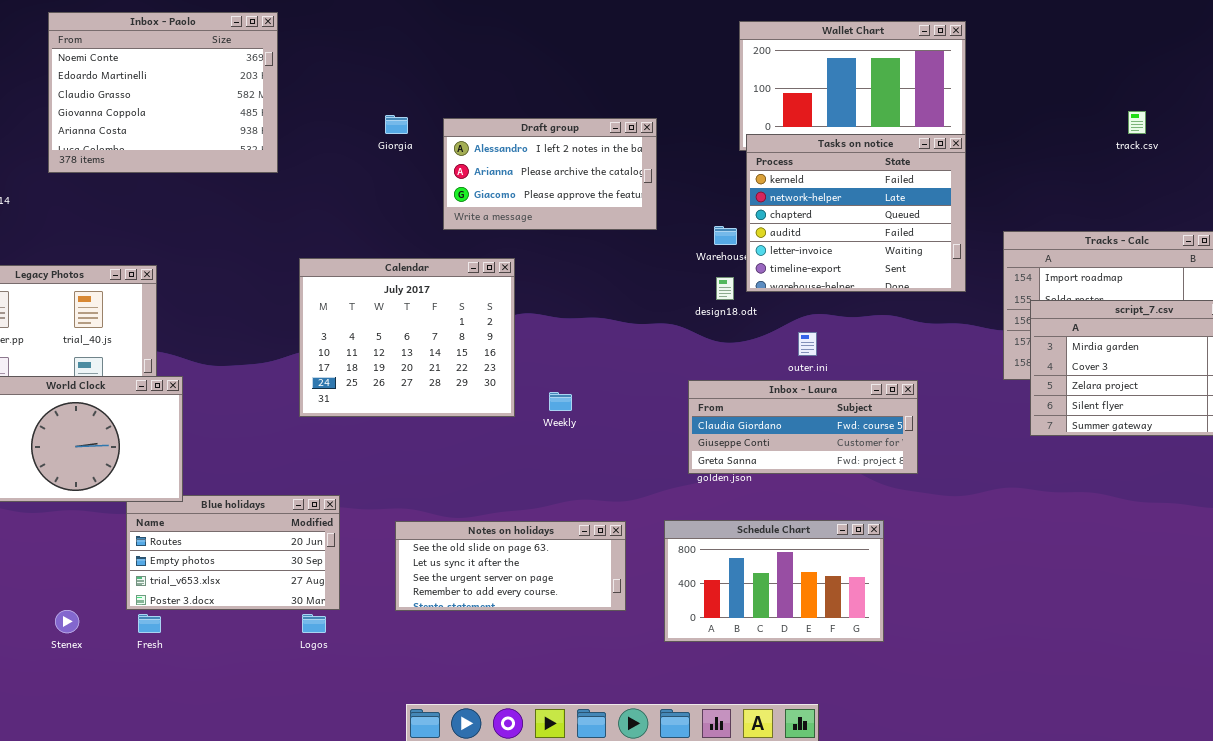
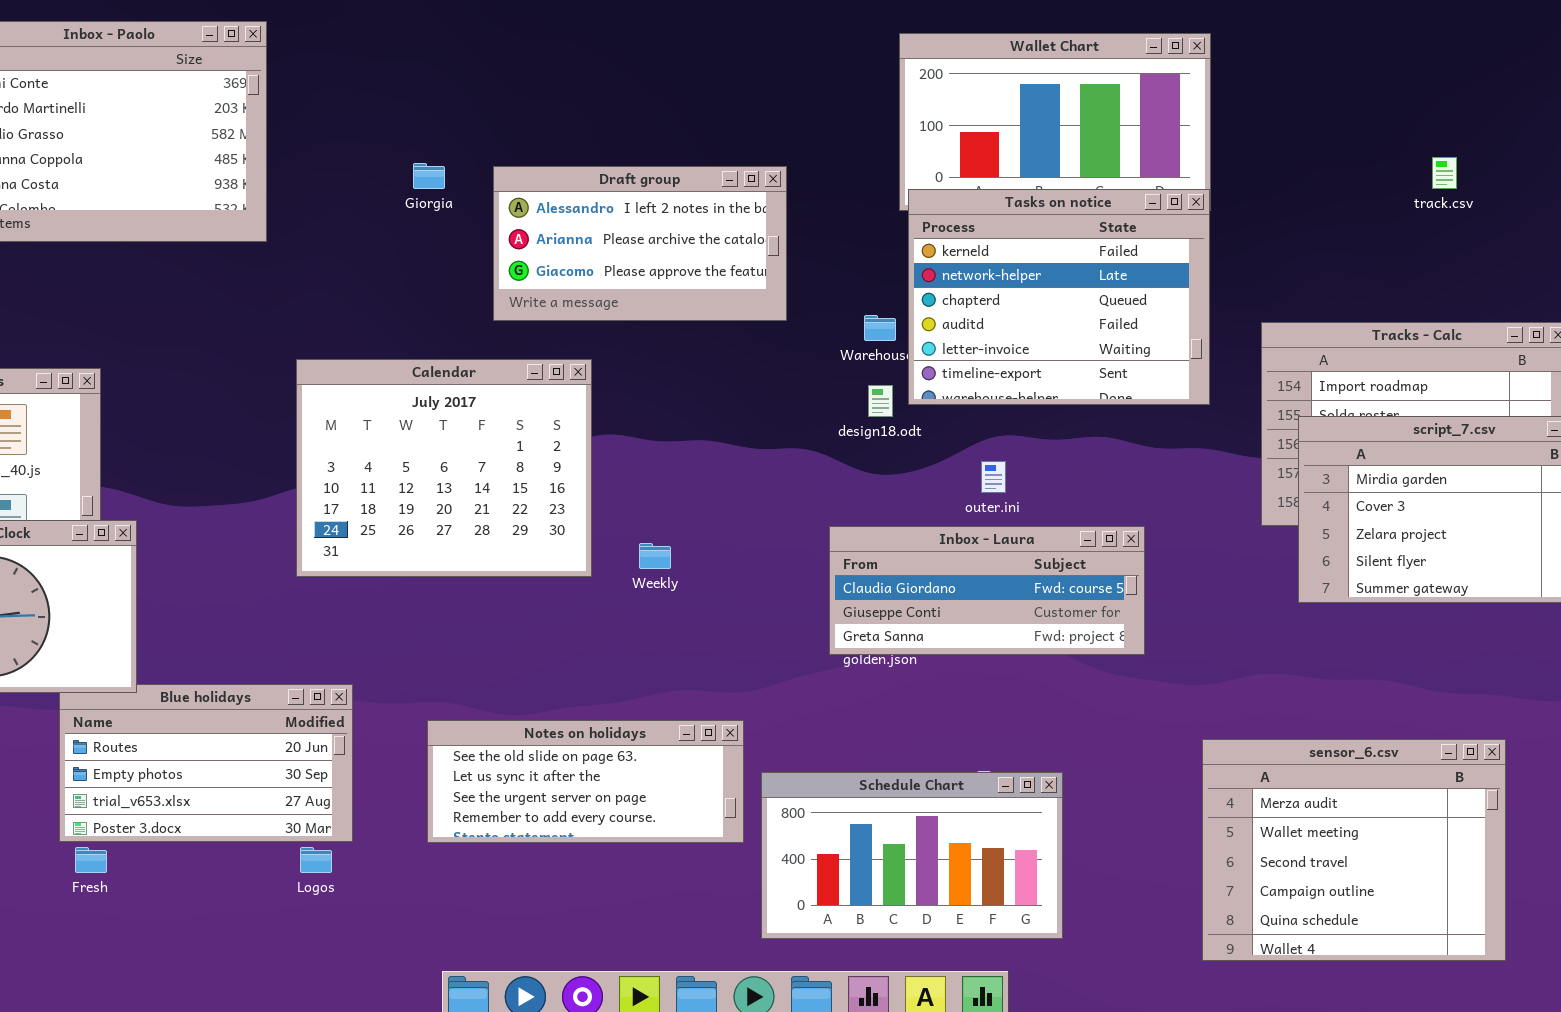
Schedule Chart: [664,520,884,642] -> [761,772,1063,939], moved
sensor_6.csv: none -> [1202,739,1506,961], opened

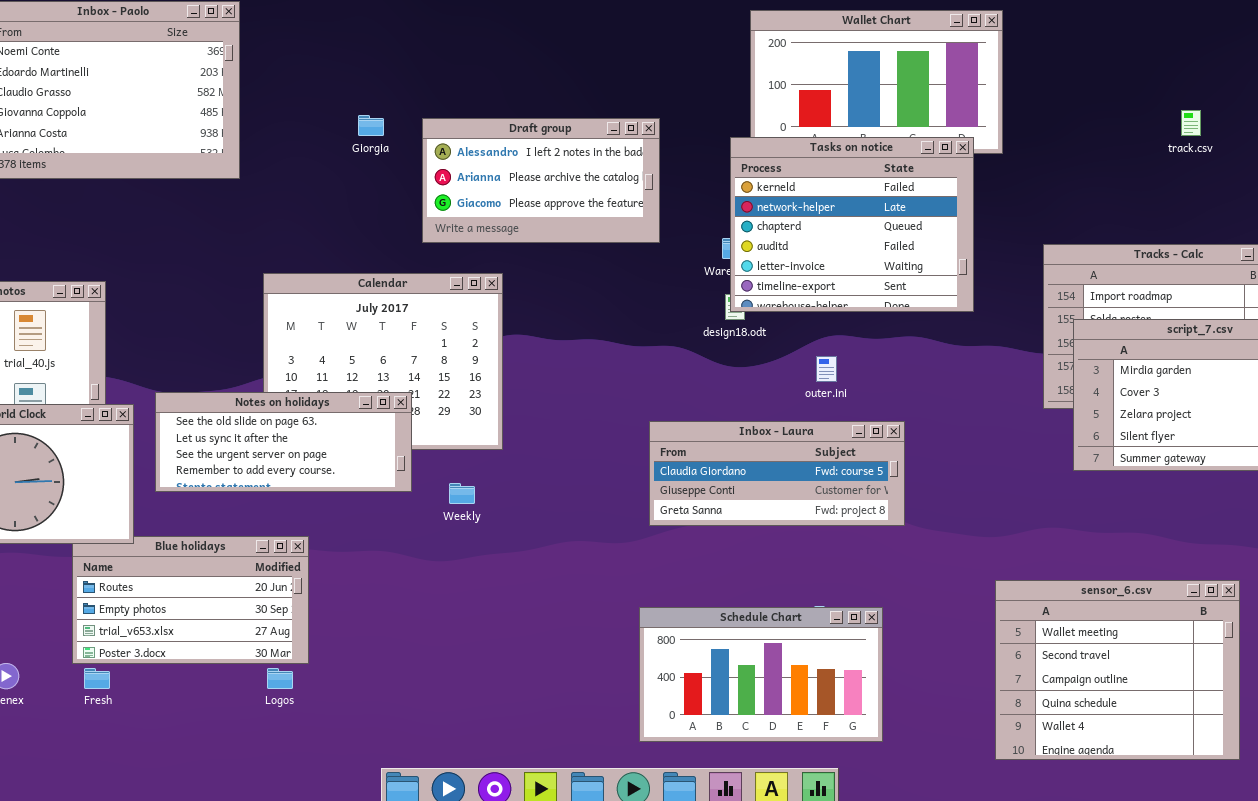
Tasks on notice: [908,189,1210,405] -> [730,137,974,312], moved
Inbox - Laura: [829,526,1145,655] -> [649,421,905,526], moved
Weekly: [639,543,671,569] -> [449,483,475,504], moved
Notes on holidays: [427,720,744,843] -> [155,392,412,492], moved
sensor_6.csv: [1202,739,1506,961] -> [995,580,1240,760], scrolled down 1 row

